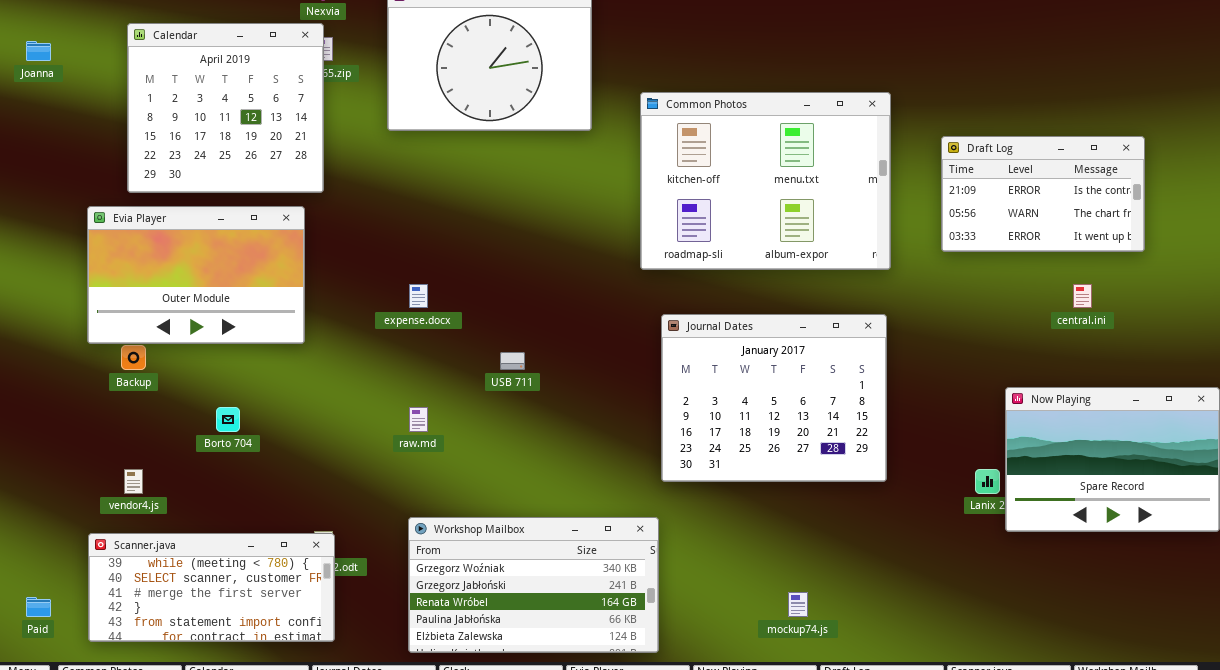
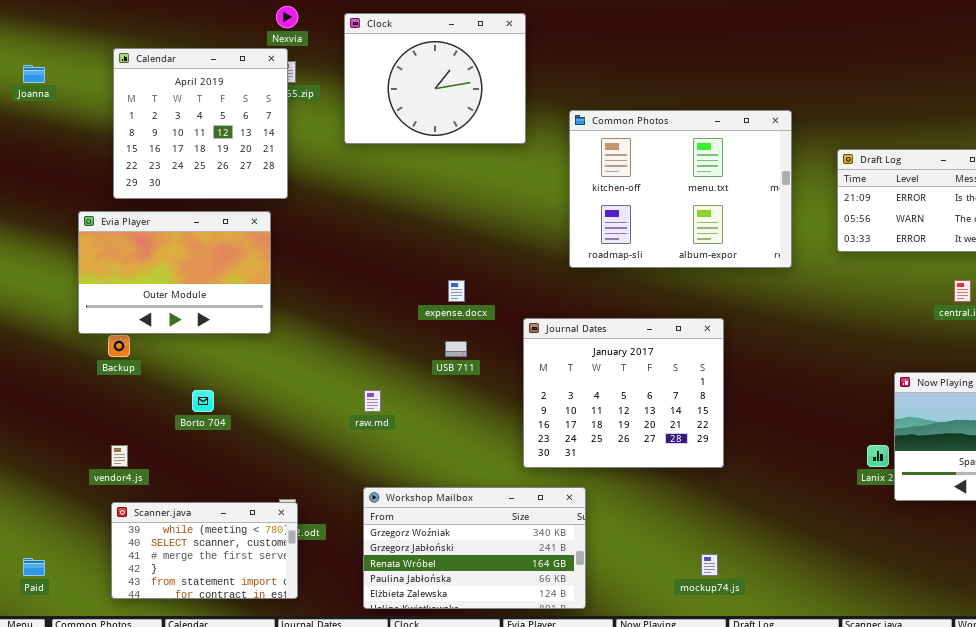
expense.docx: [409,284,428,308] -> [448,280,465,302], moved
Journal Dates: [661,314,887,482] -> [523,318,724,468], moved
Scanner.java: [88,533,335,642] -> [111,502,298,599], resized

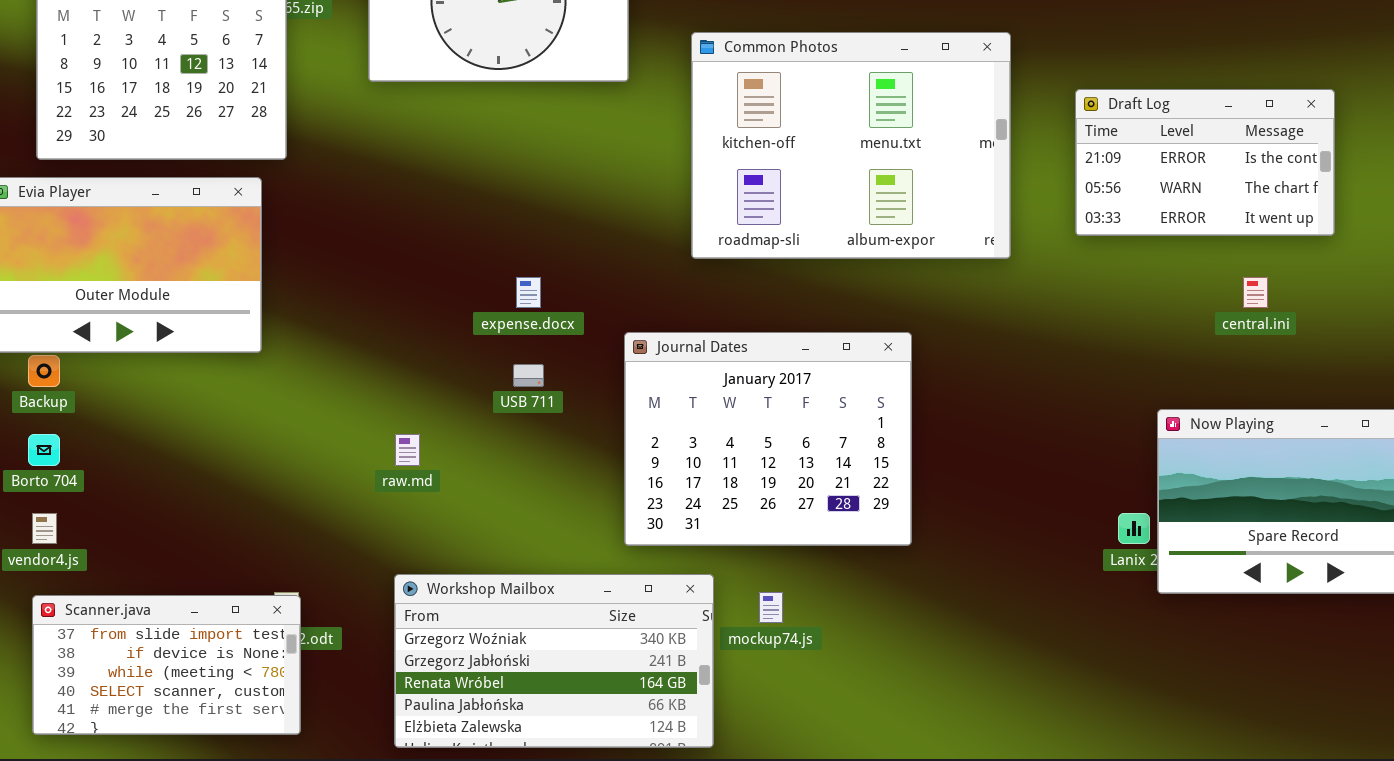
Borto 704: [192,390,214,412] -> [28,434,60,466], moved
Scanner.java: [111,502,298,599] -> [32,595,301,735], scrolled up 2 rows
mockup74.js: [701,554,718,576] -> [759,592,783,623], moved

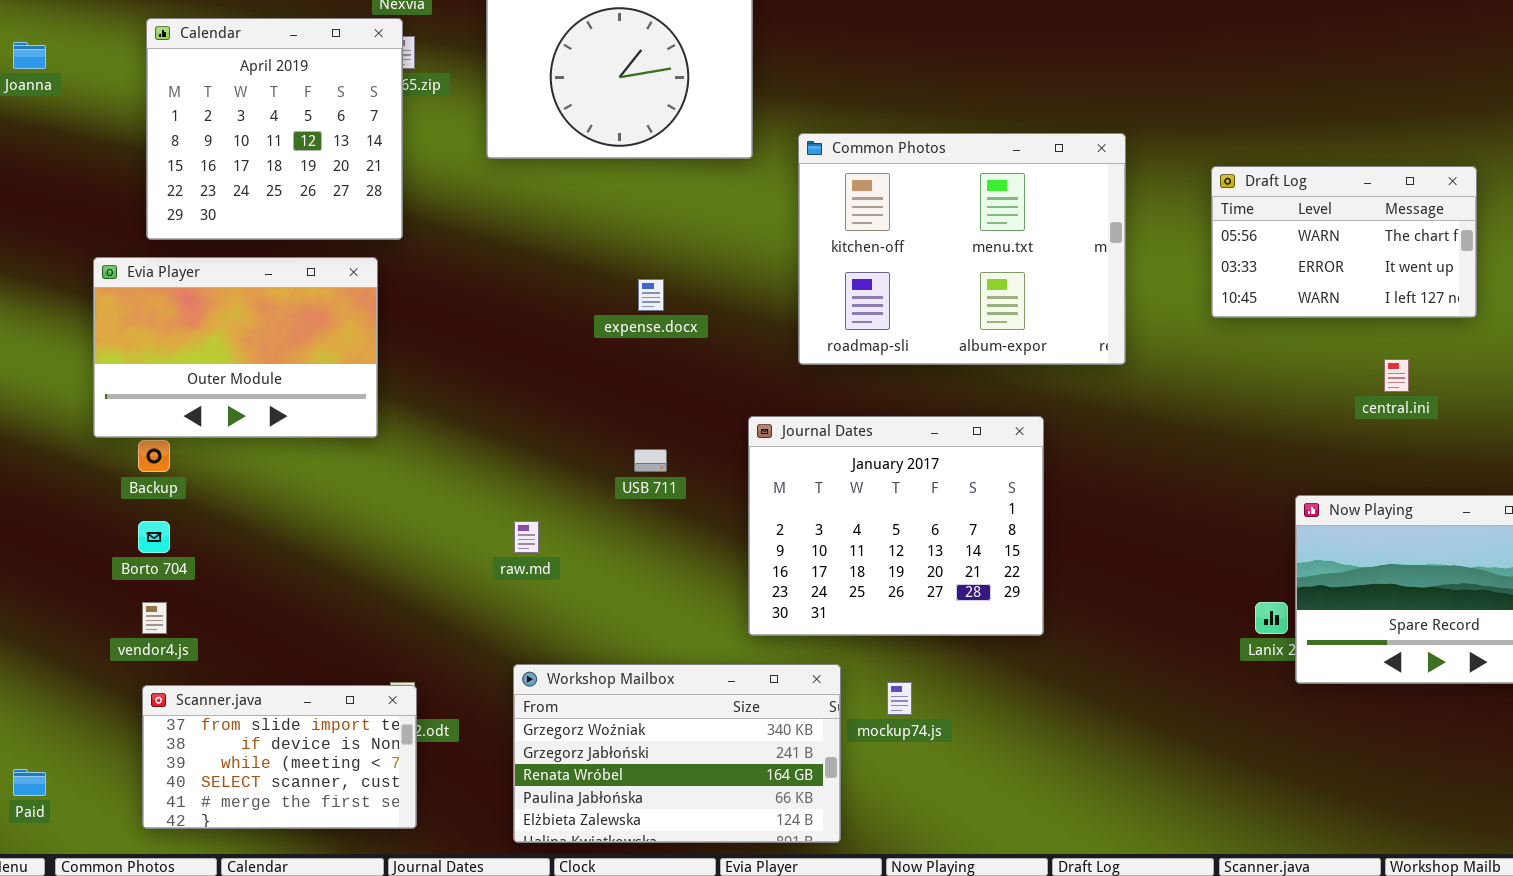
Common Photos: [691,32,1011,259] -> [798,133,1126,365], moved
Draft Log: [1075,89,1335,236] -> [1211,166,1477,318], scrolled down 1 row
expense.docx: [516,277,541,308] -> [638,279,664,311], moved

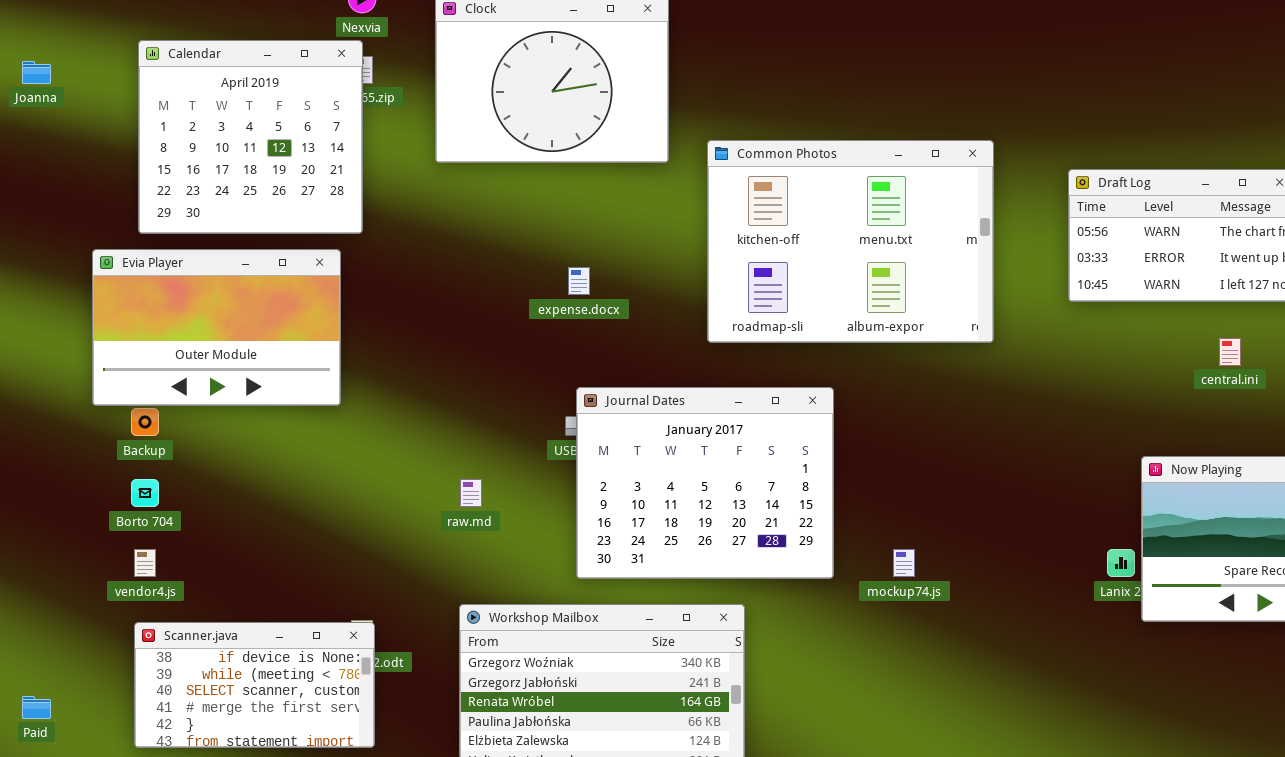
Journal Dates: [748,416,1044,636] -> [576,387,834,579], moved
mockup74.js: [887,682,912,715] -> [893,549,915,577], moved
Scanner.java: [142,685,417,829] -> [134,622,375,748], scrolled down 1 row

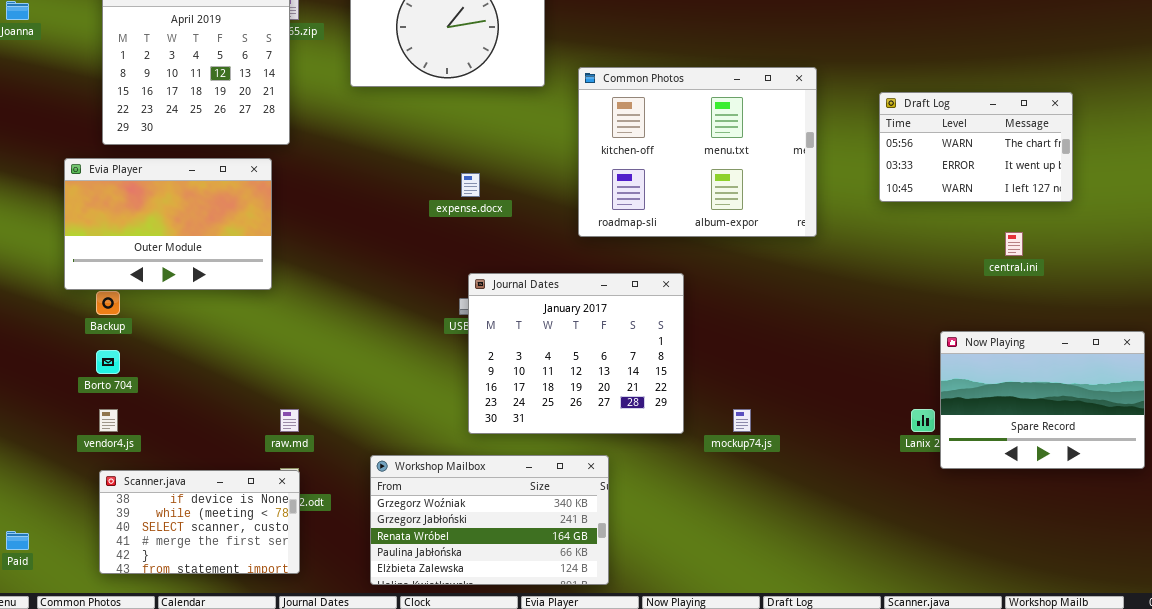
raw.md: [460,479,482,507] -> [280,409,299,432], moved

